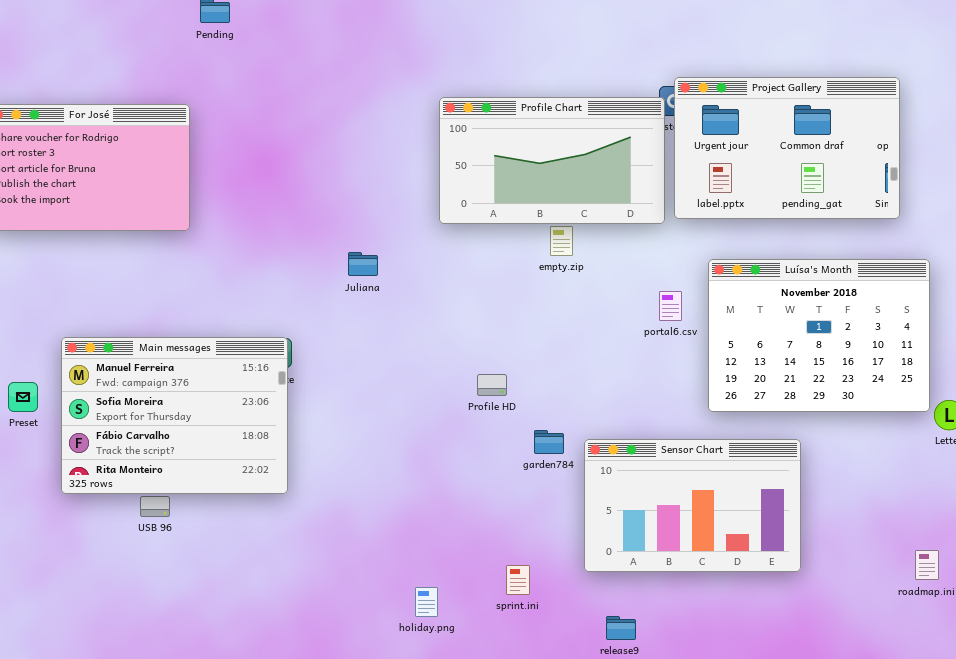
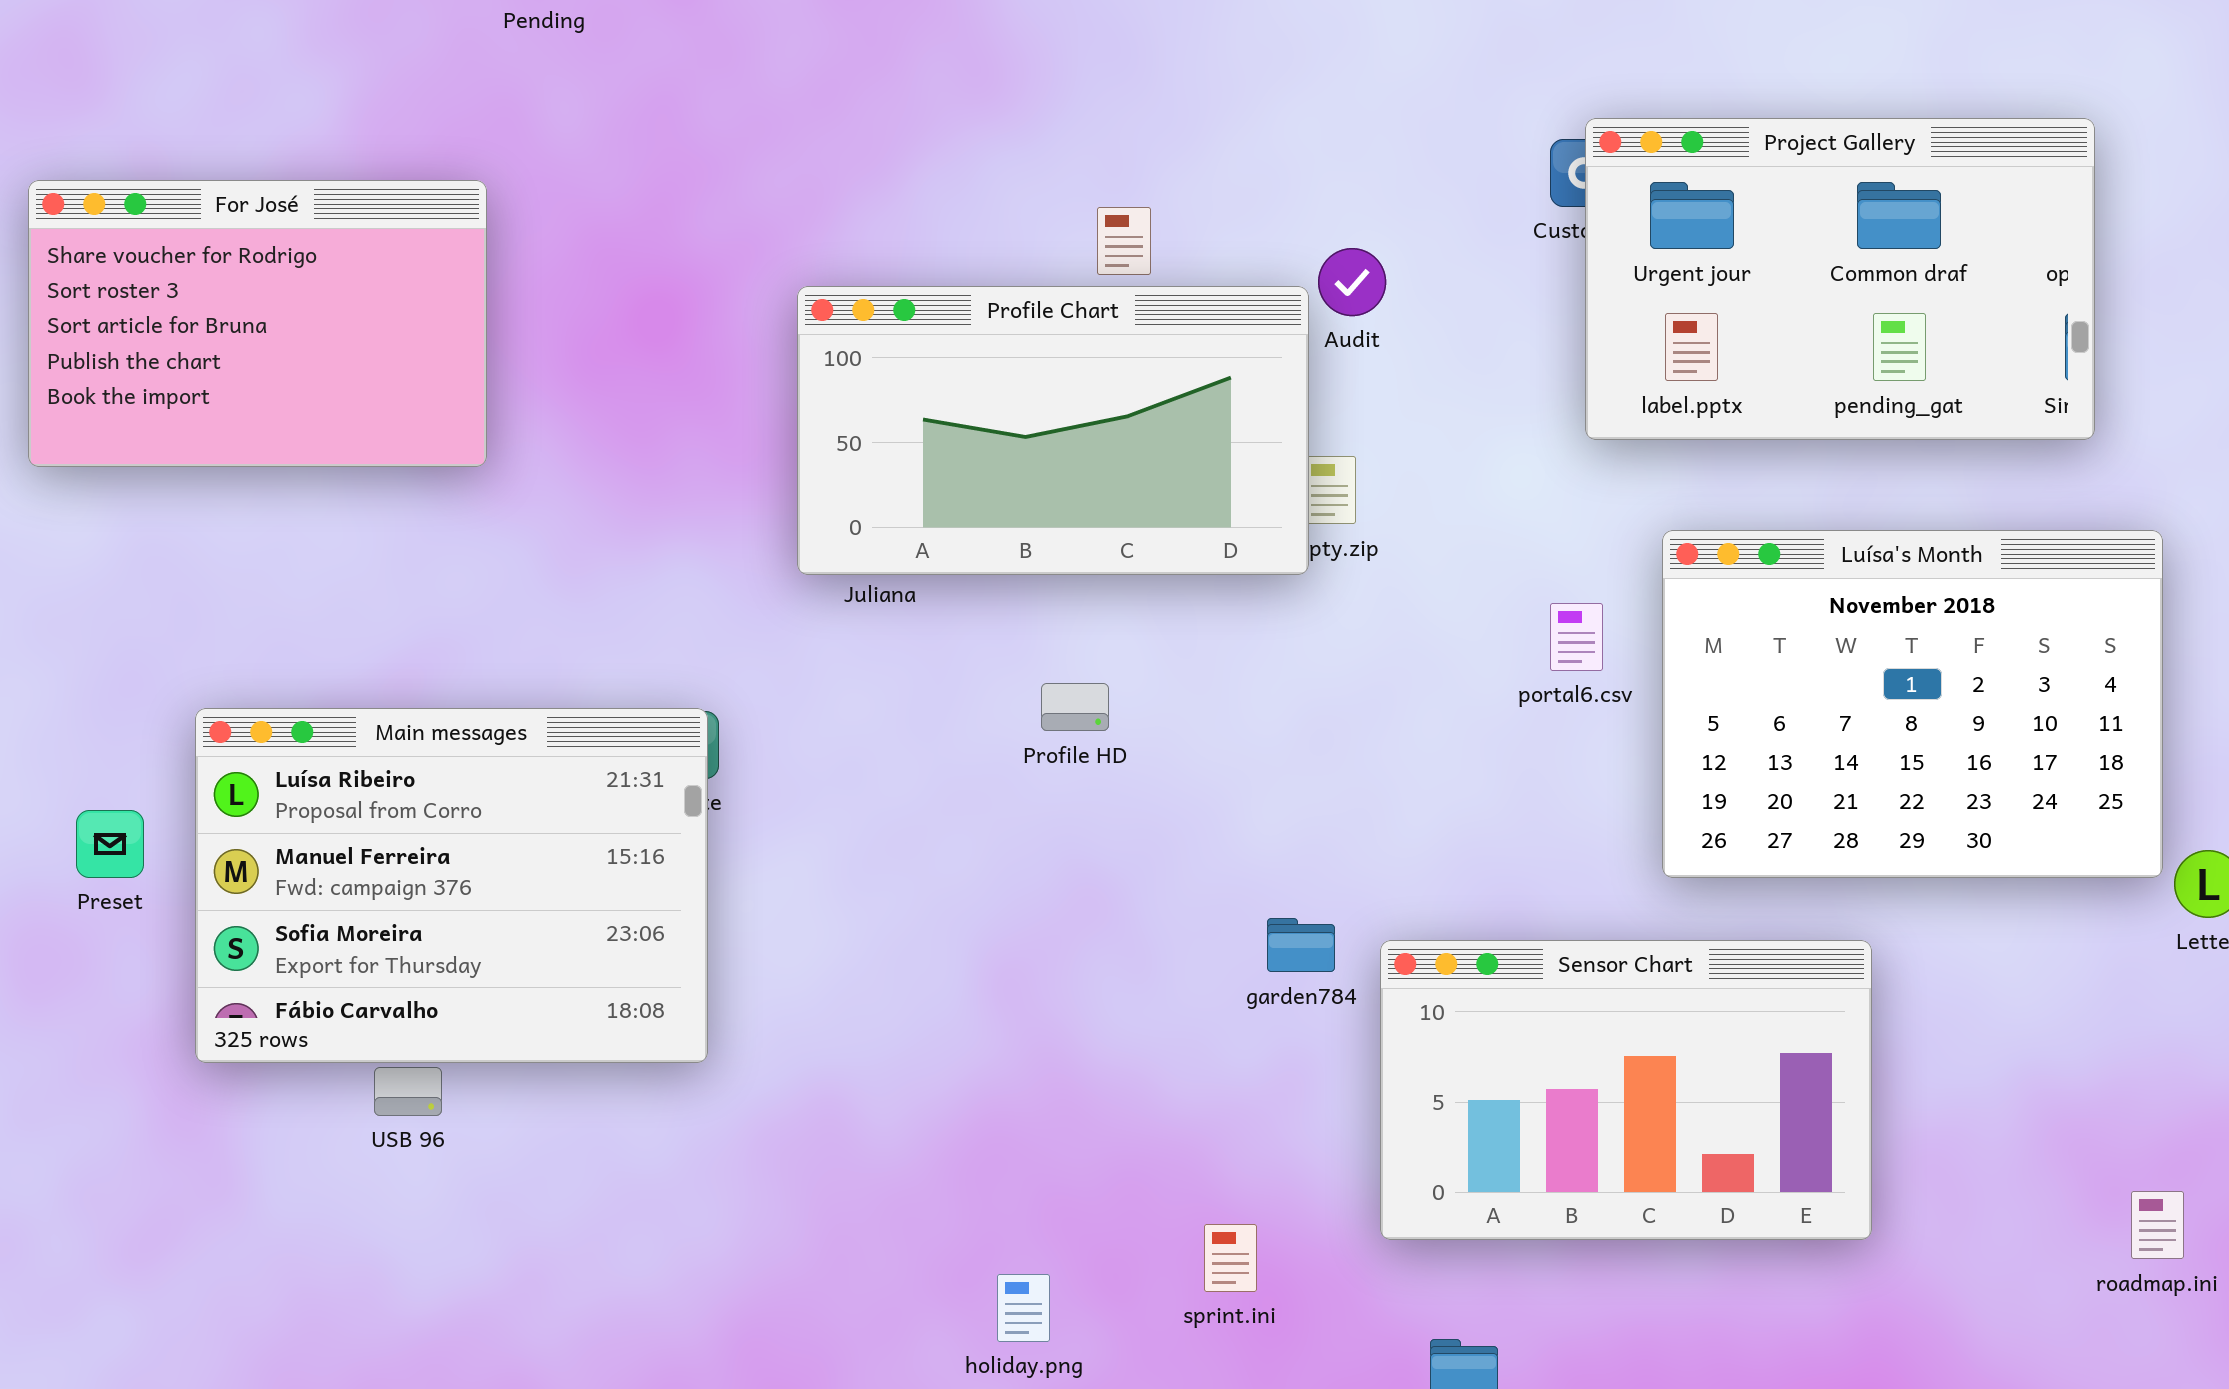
Profile Chart: [439,97,665,224] -> [797,286,1309,575], moved
Main messages: [61,337,288,494] -> [195,708,708,1063], scrolled up 1 row
Profile HD: [477,374,507,396] -> [1041,683,1109,731], moved

